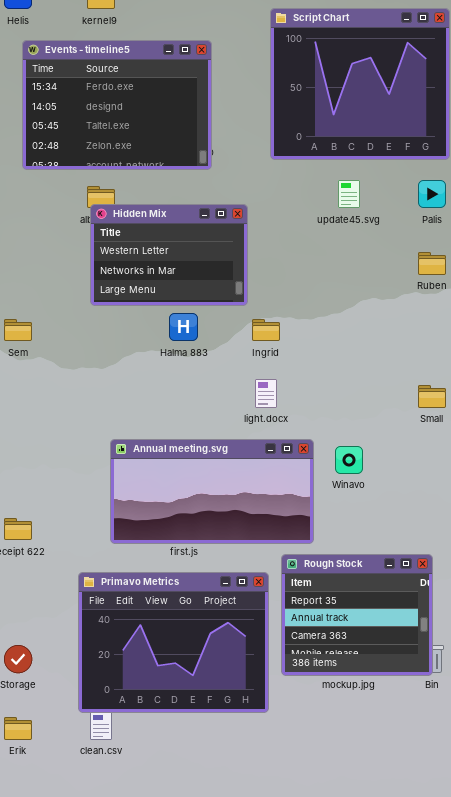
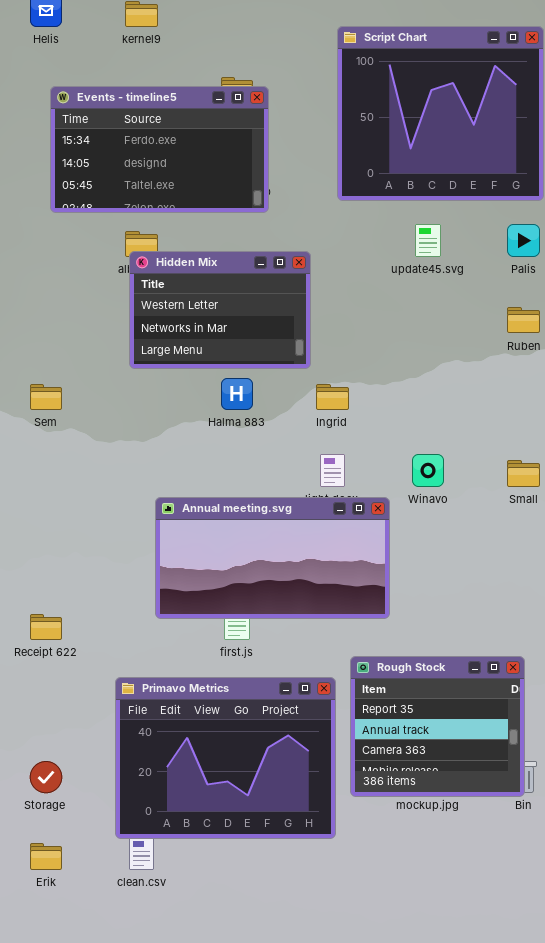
Events - timeline5: [22,40,212,170] -> [50,86,269,213], resized
Annual meeting.svg: [110,439,314,544] -> [155,497,390,619], moved
Winavo: [335,446,363,474] -> [412,454,444,487], moved

